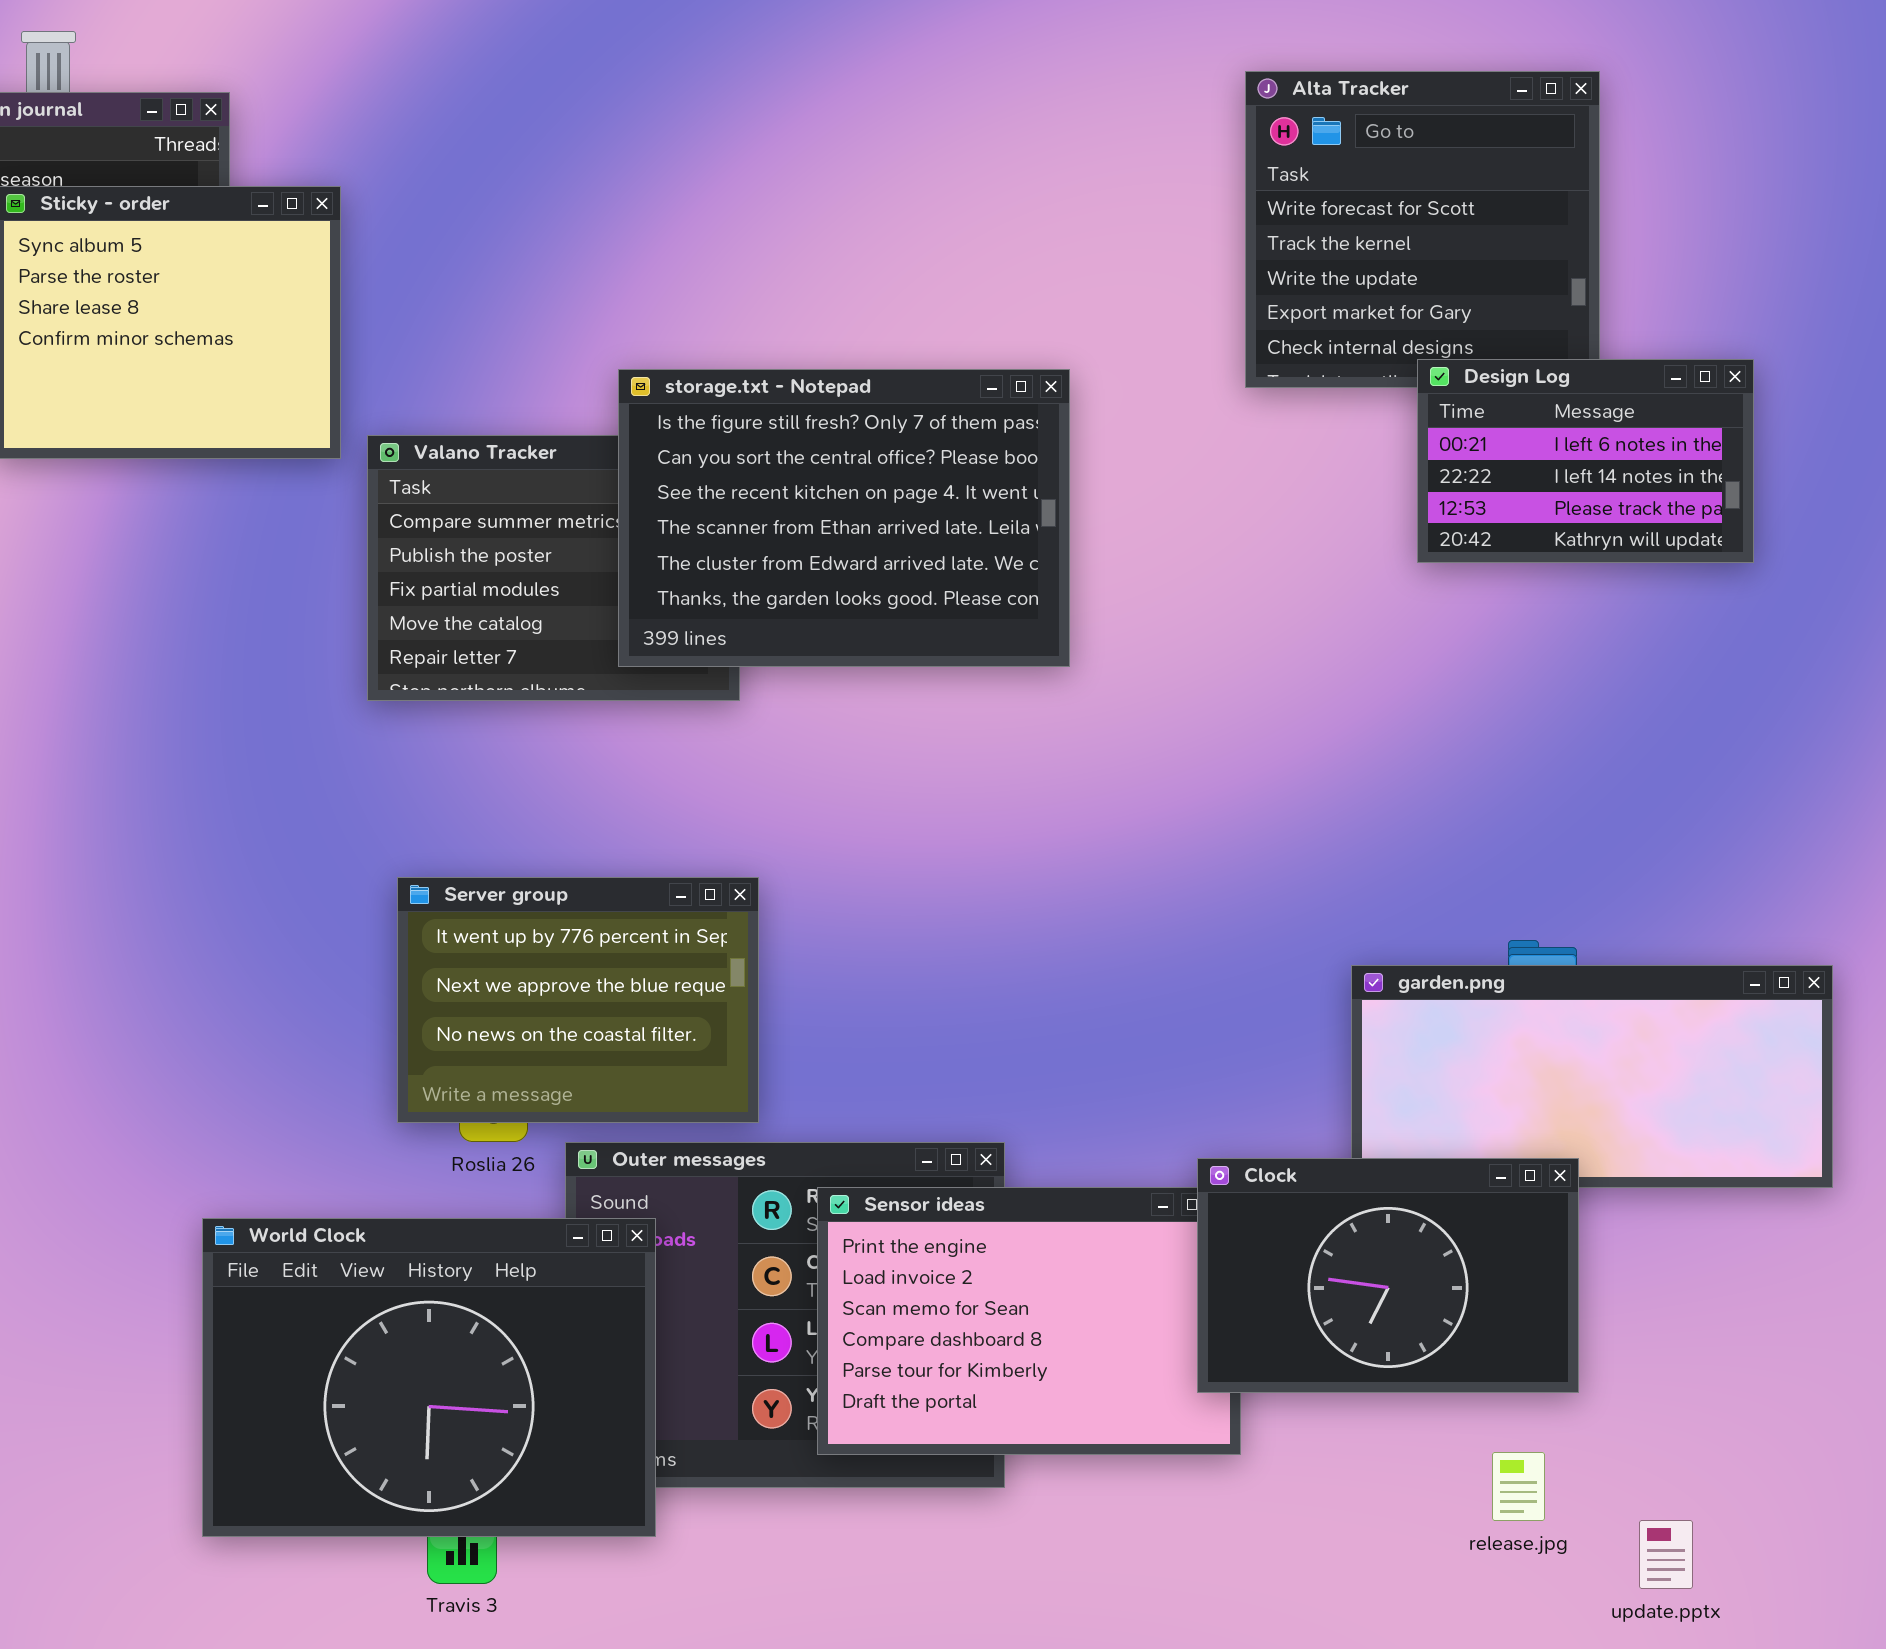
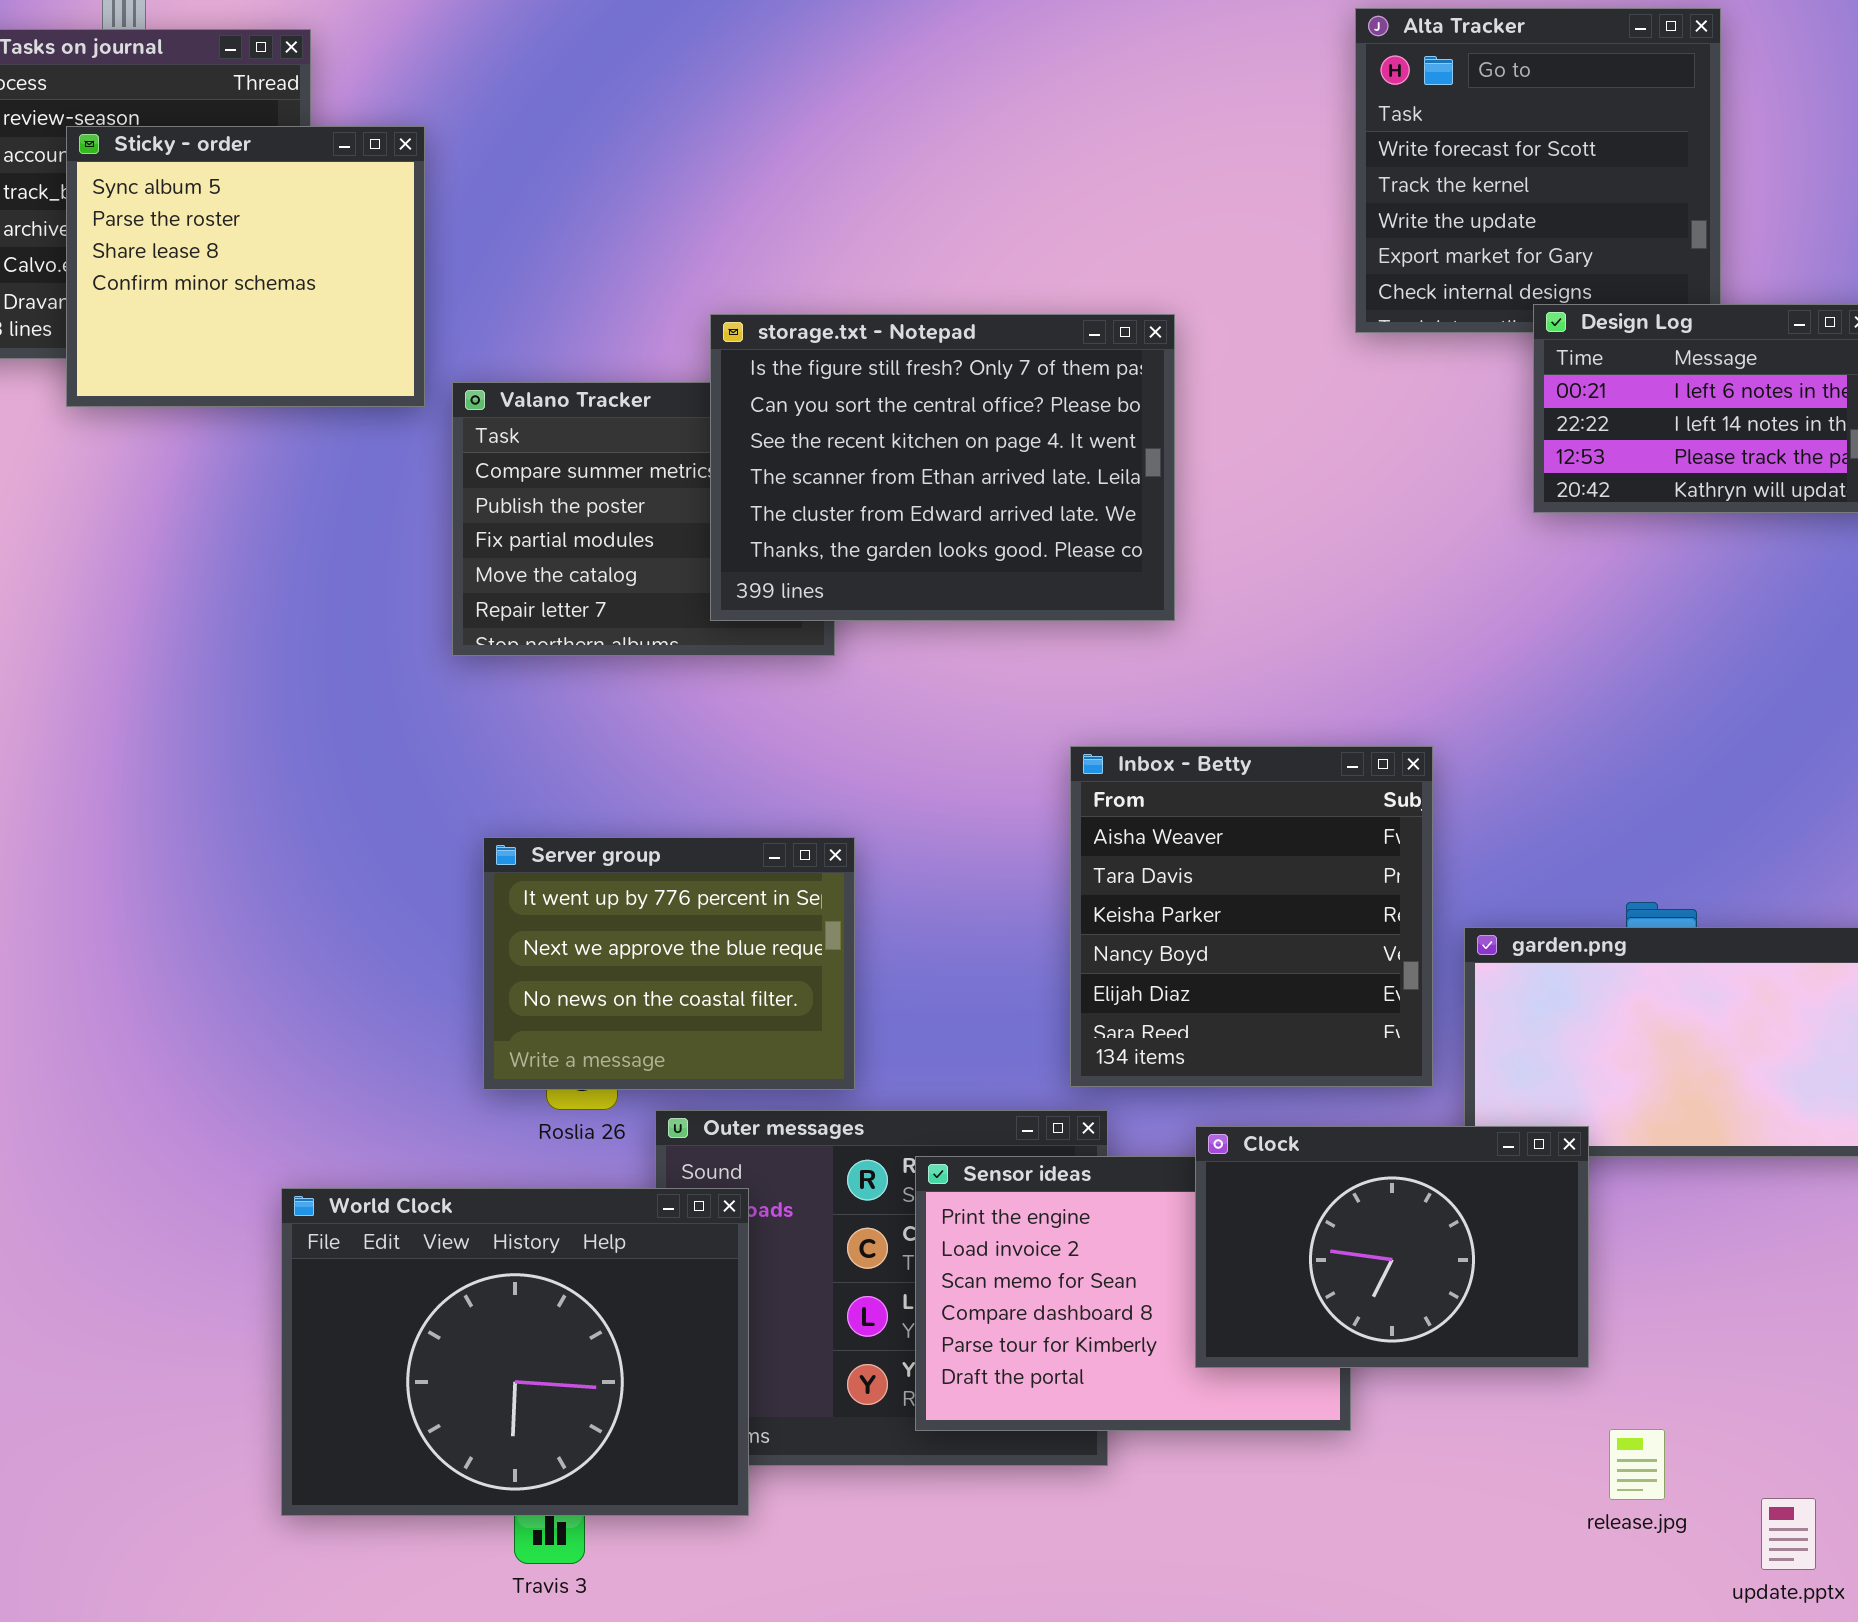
Inbox - Betty: none -> [1070,746,1433,1087], opened
Clock: [1197,1158,1579,1393] -> [1195,1126,1589,1368], moved

